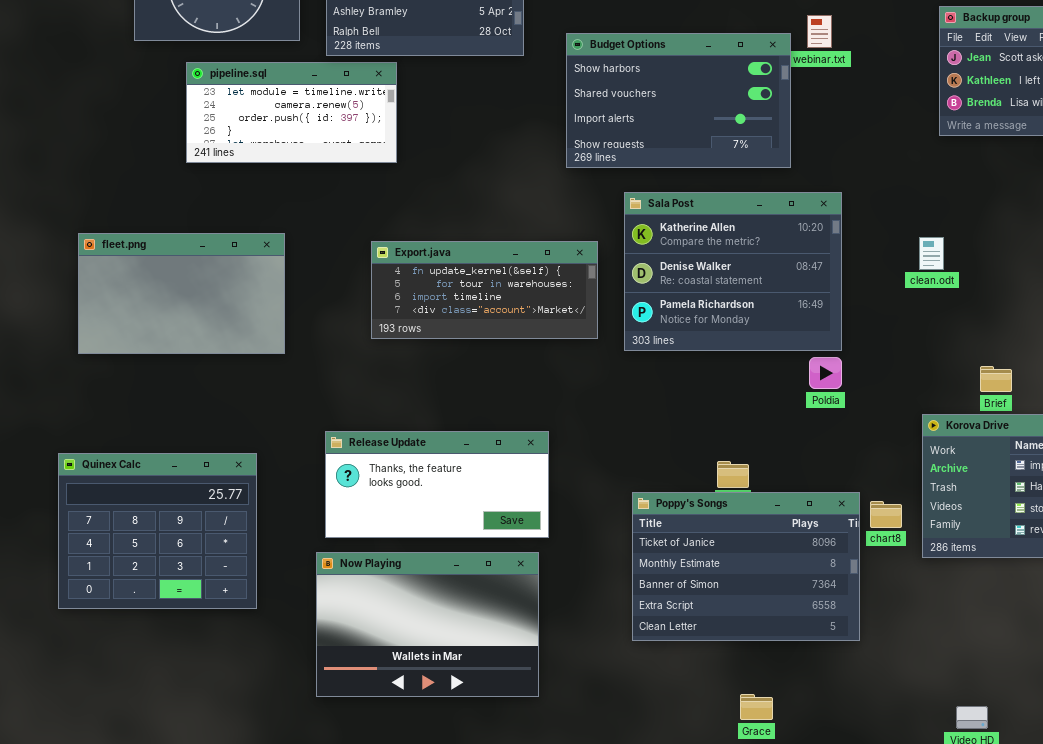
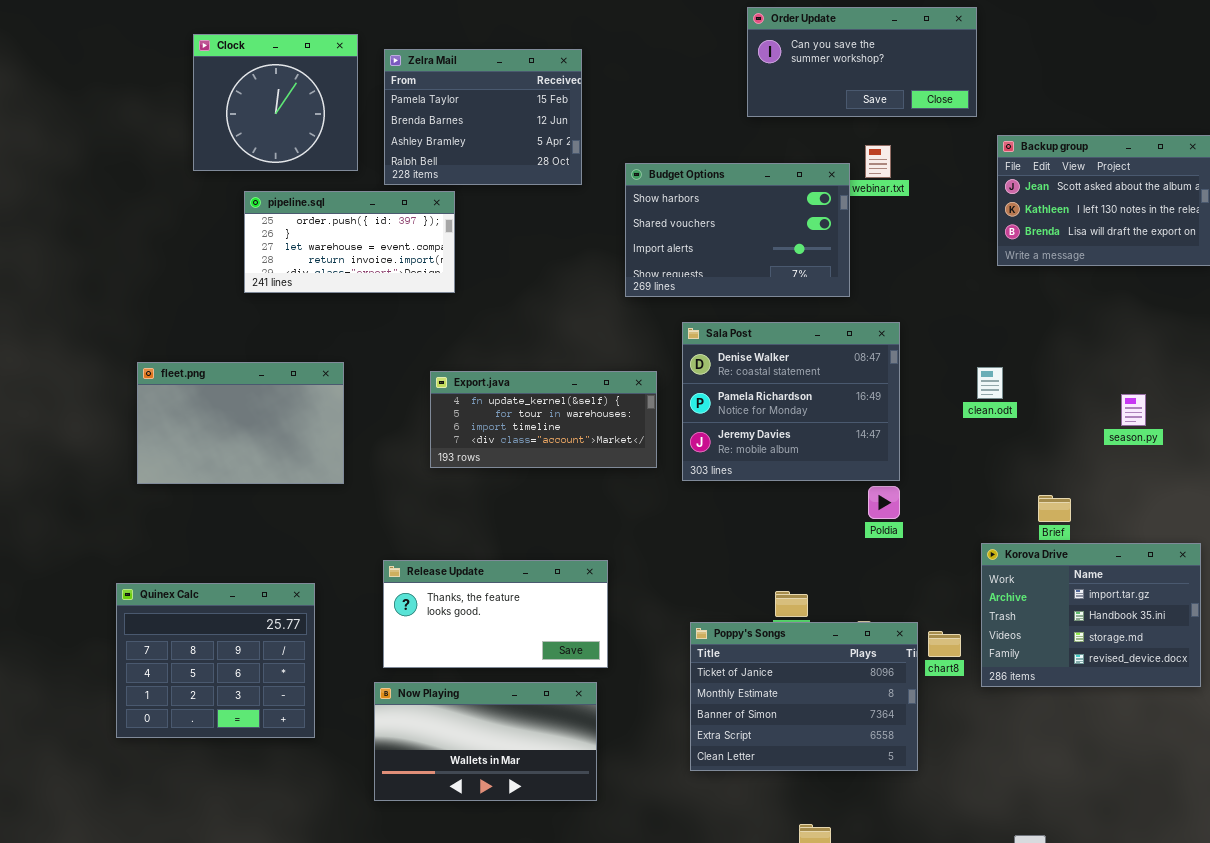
pipeline.sql: [186,62,397,163] -> [244,191,455,293], scrolled down 2 rows
Sala Post: [624,192,842,351] -> [682,322,900,481], scrolled down 1 row
Now Playing: [316,552,539,697] -> [374,682,597,801], resized

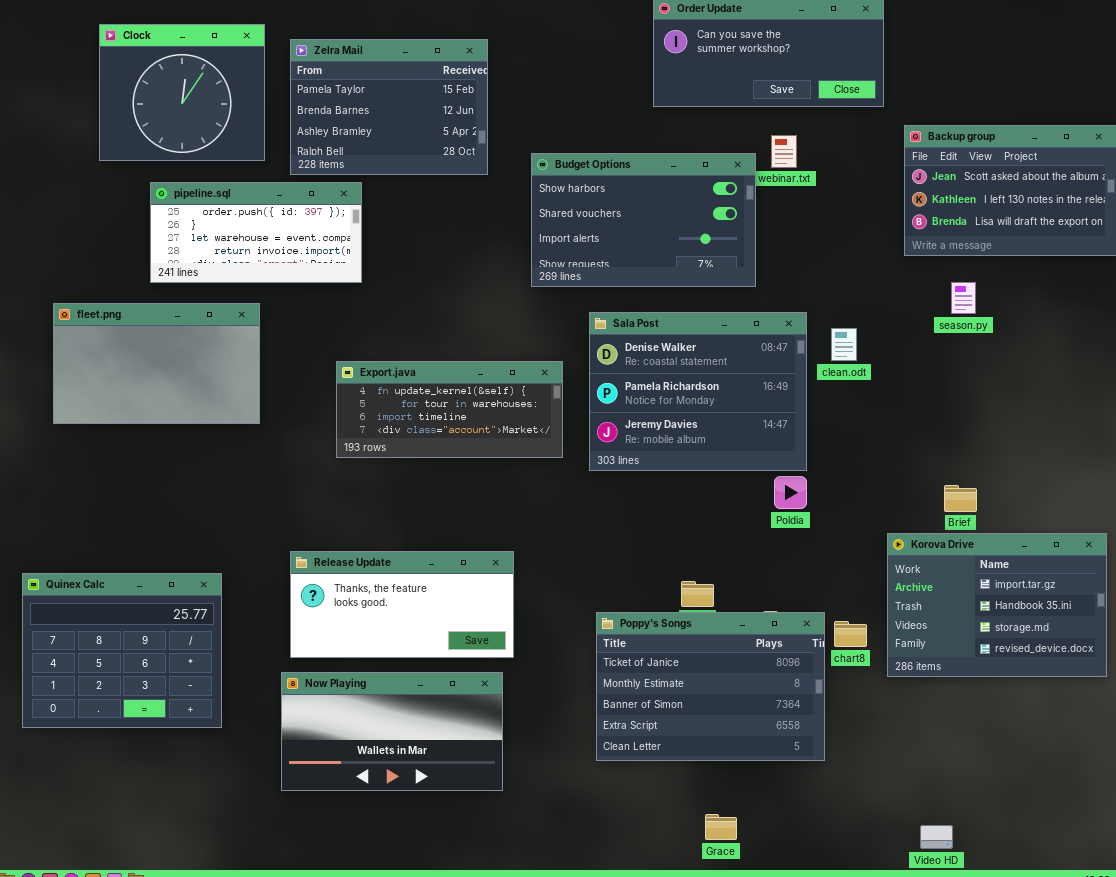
fleet.png: [137,362,344,484] -> [53,303,260,424], moved
clean.odt: [977,367,1003,399] -> [831,328,857,361], moved
season.py: [1121,394,1146,426] -> [951,282,976,314], moved

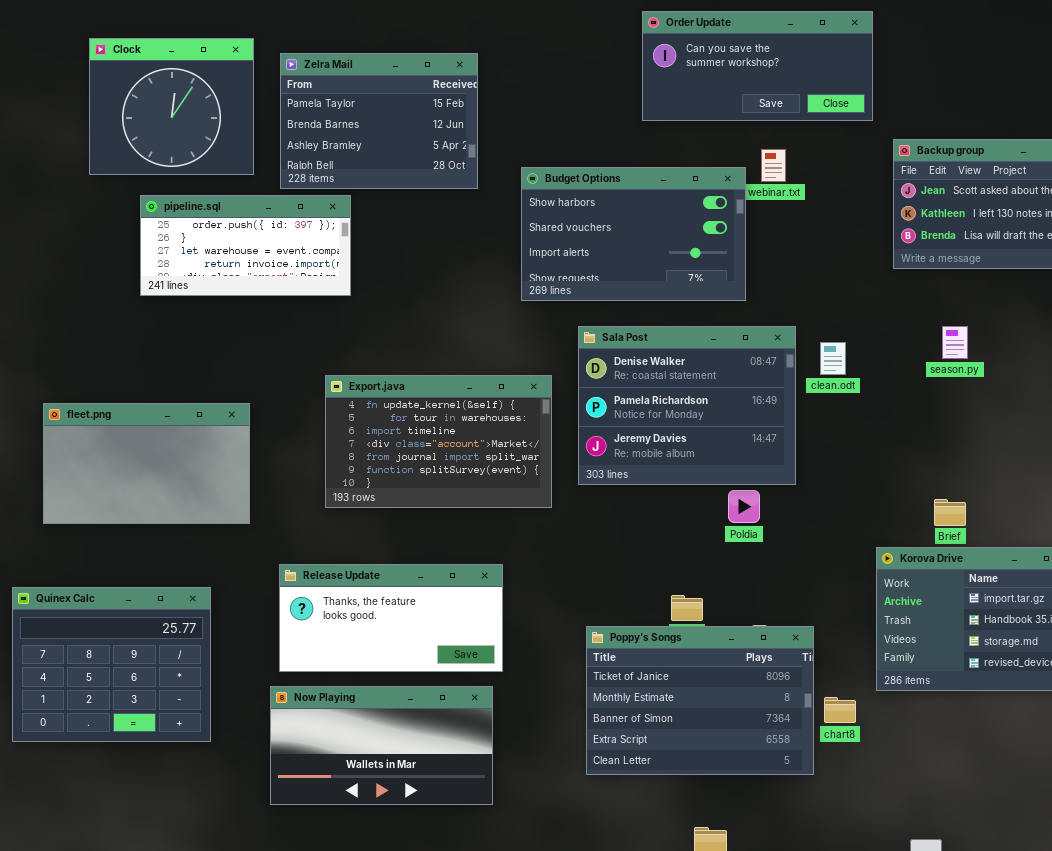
season.py: [951,282,976,314] -> [942,326,968,359], moved
fleet.png: [53,303,260,424] -> [43,403,250,524], moved
Export.java: [336,361,563,458] -> [325,375,552,508], resized
Poldia: [774,476,807,509] -> [728,490,760,523], moved
chart8: [834,621,867,647] -> [824,697,856,723], moved

